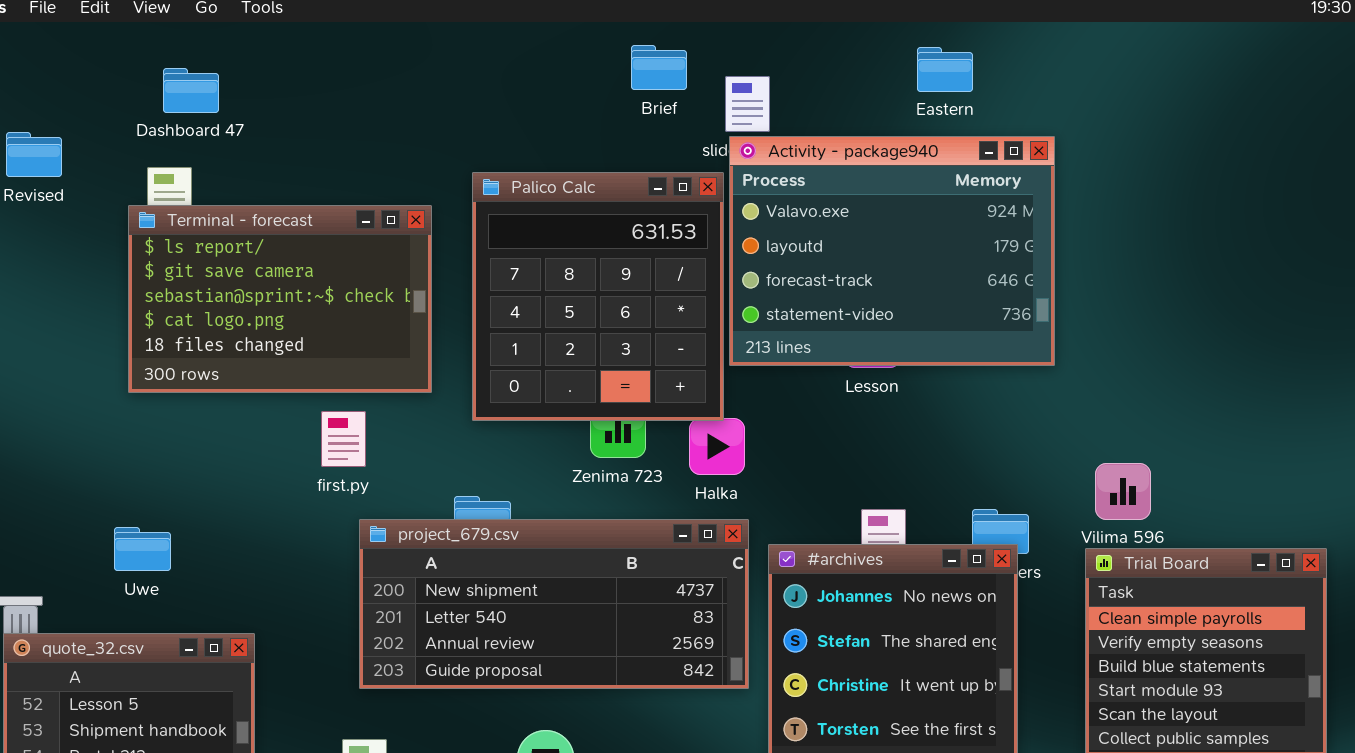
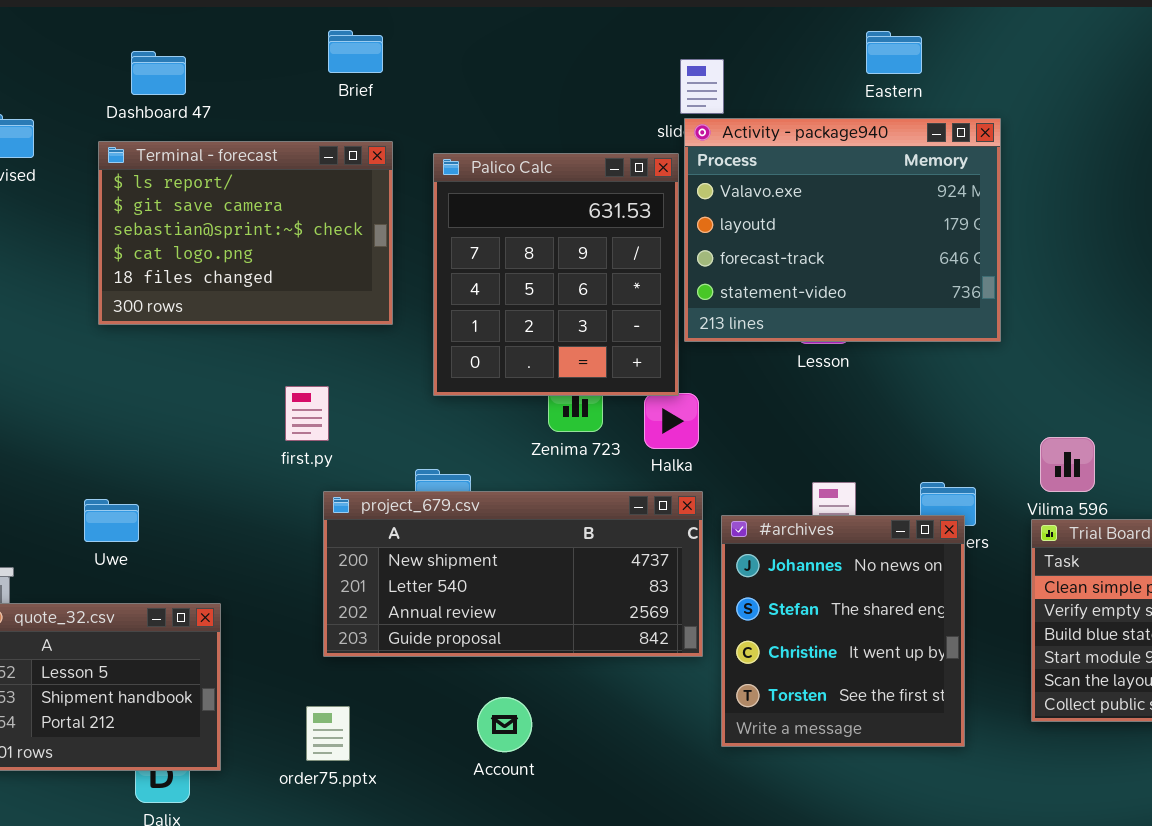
Brief: [631,45,687,90] -> [328,30,383,73], moved
Terminal - forecast: [128,205,432,393] -> [98,141,393,325], moved

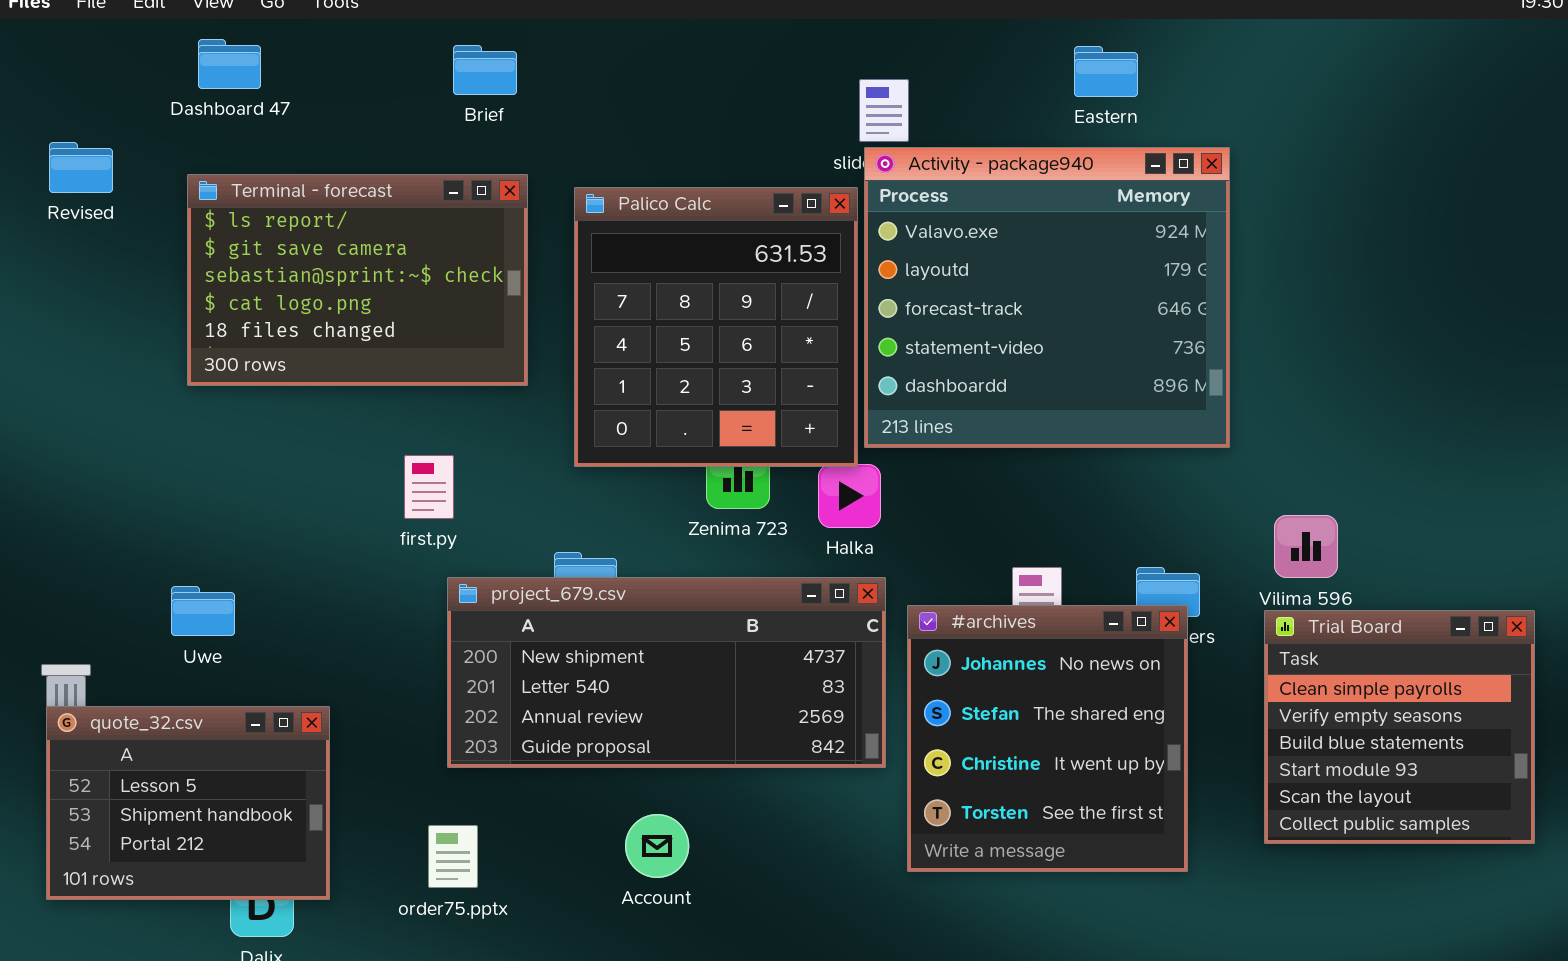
Dashboard 47: [131,51,186,95] -> [198,39,261,89], moved
Activity - package940: [684,118,1001,342] -> [864,147,1230,448], resized

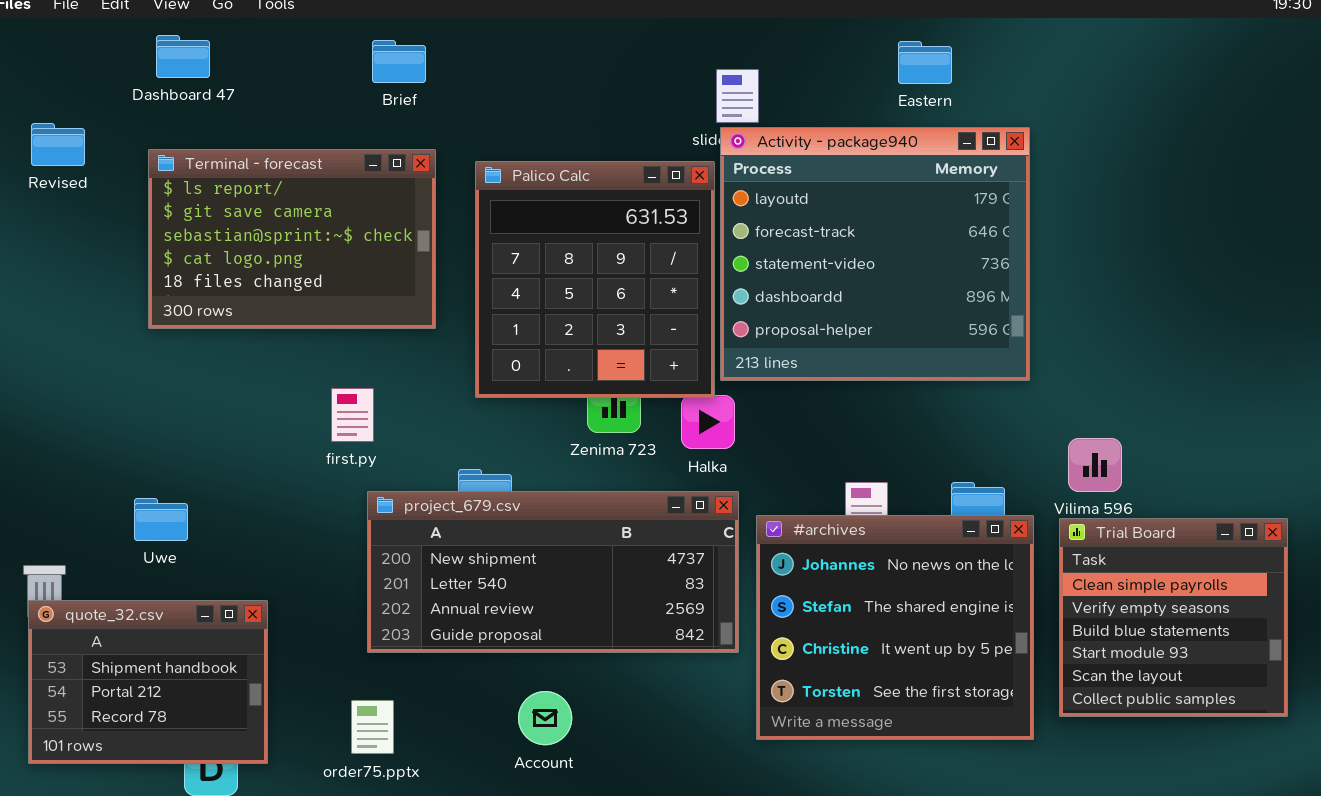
Activity - package940: [864,147,1230,448] -> [720,127,1030,381], scrolled down 1 row
#archives: [907,605,1188,872] -> [756,515,1034,740], resized
quote_32.csv: [46,706,330,900] -> [28,600,268,764], scrolled down 1 row

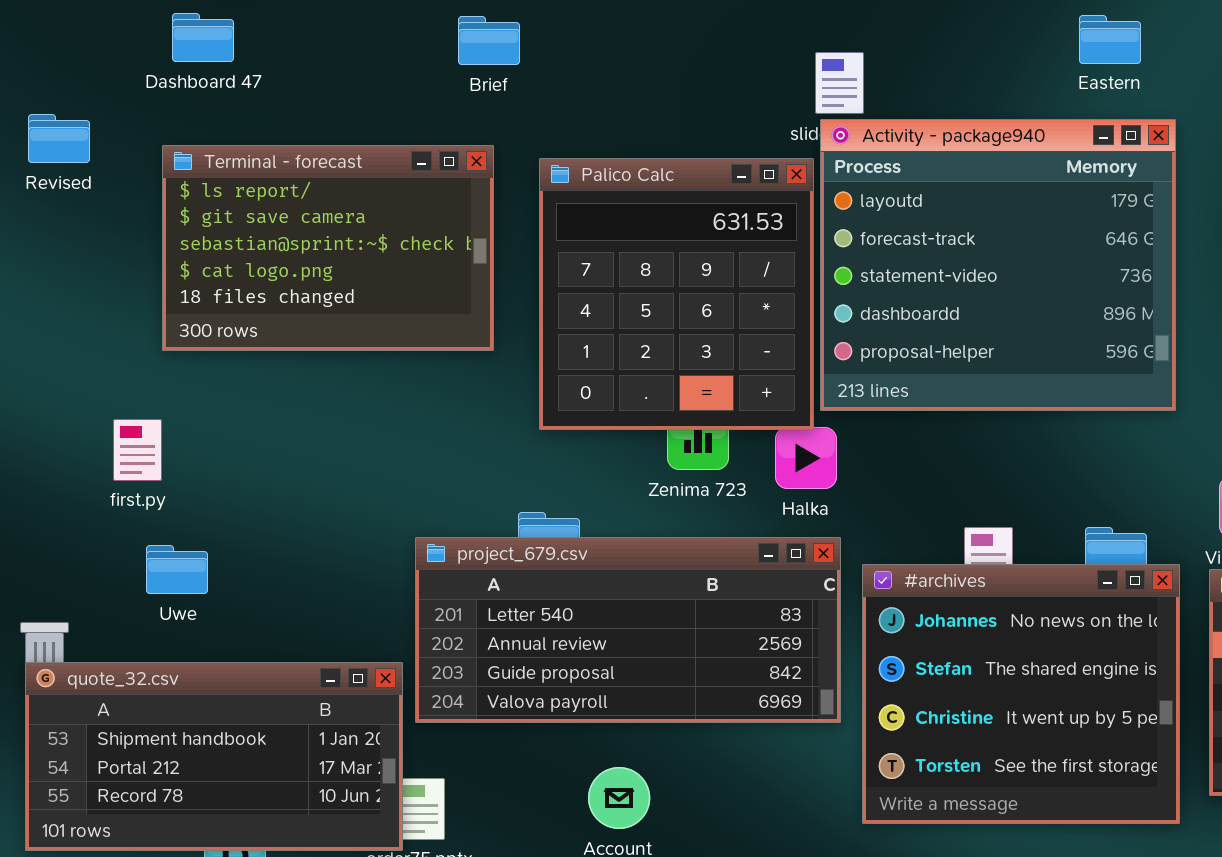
Brief: [372,40,426,83] -> [458,16,520,65], moved
Eastern: [898,41,952,84] -> [1079,15,1141,64], moved
first.py: [331,388,374,442] -> [113,419,162,481], moved
project_679.csv: [367,491,739,653] -> [415,537,841,723], scrolled down 1 row
quote_32.csv: [28,600,268,764] -> [25,662,403,851], resized

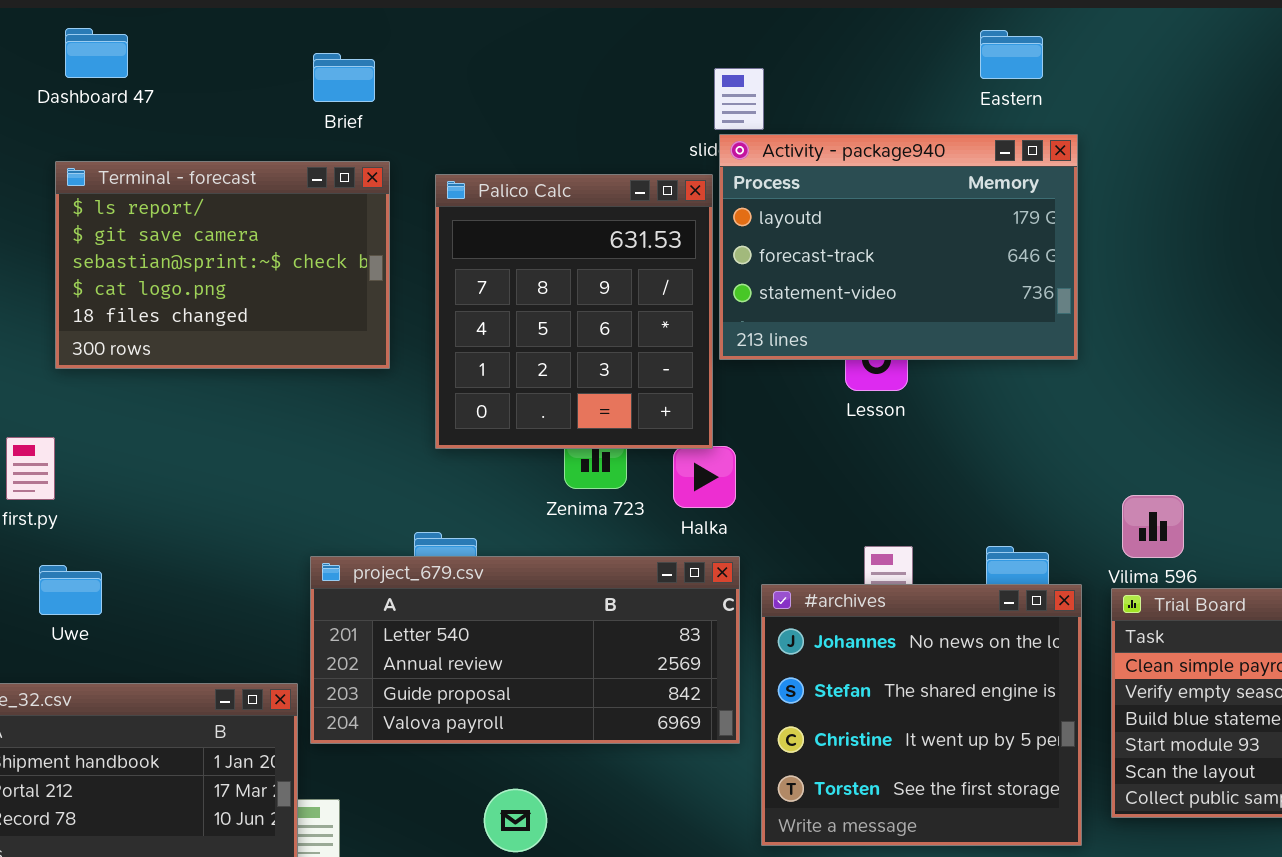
Brief: [458,16,520,65] -> [313,53,375,102], moved
Activity - package940: [820,119,1176,411] -> [719,134,1078,360], resized

